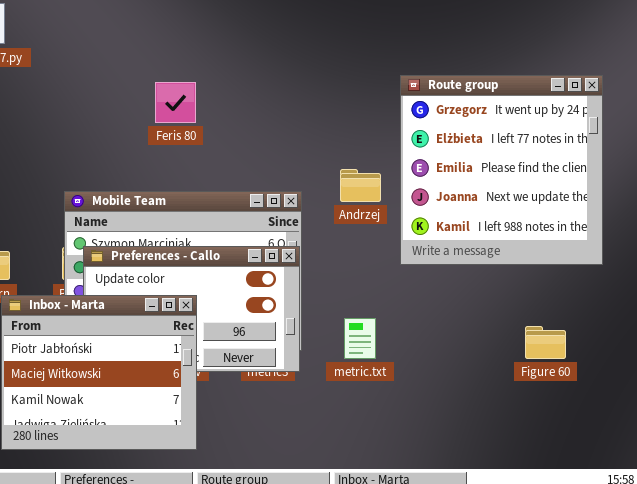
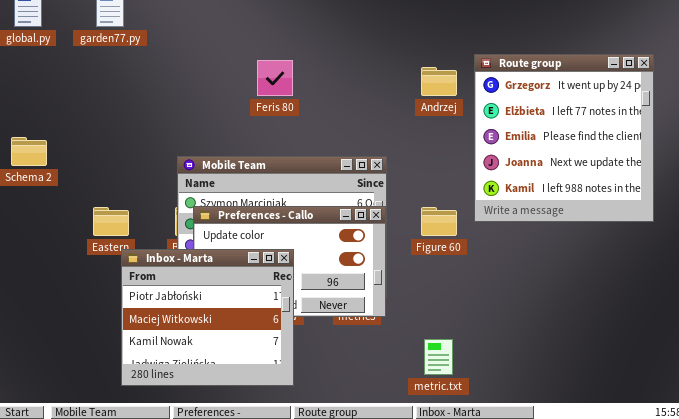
Andrzej: [340,169,381,202] -> [421,67,457,96], moved
metric.txt: [344,318,376,359] -> [424,339,453,375], moved
Figure 60: [525,326,566,359] -> [421,207,457,236], moved

